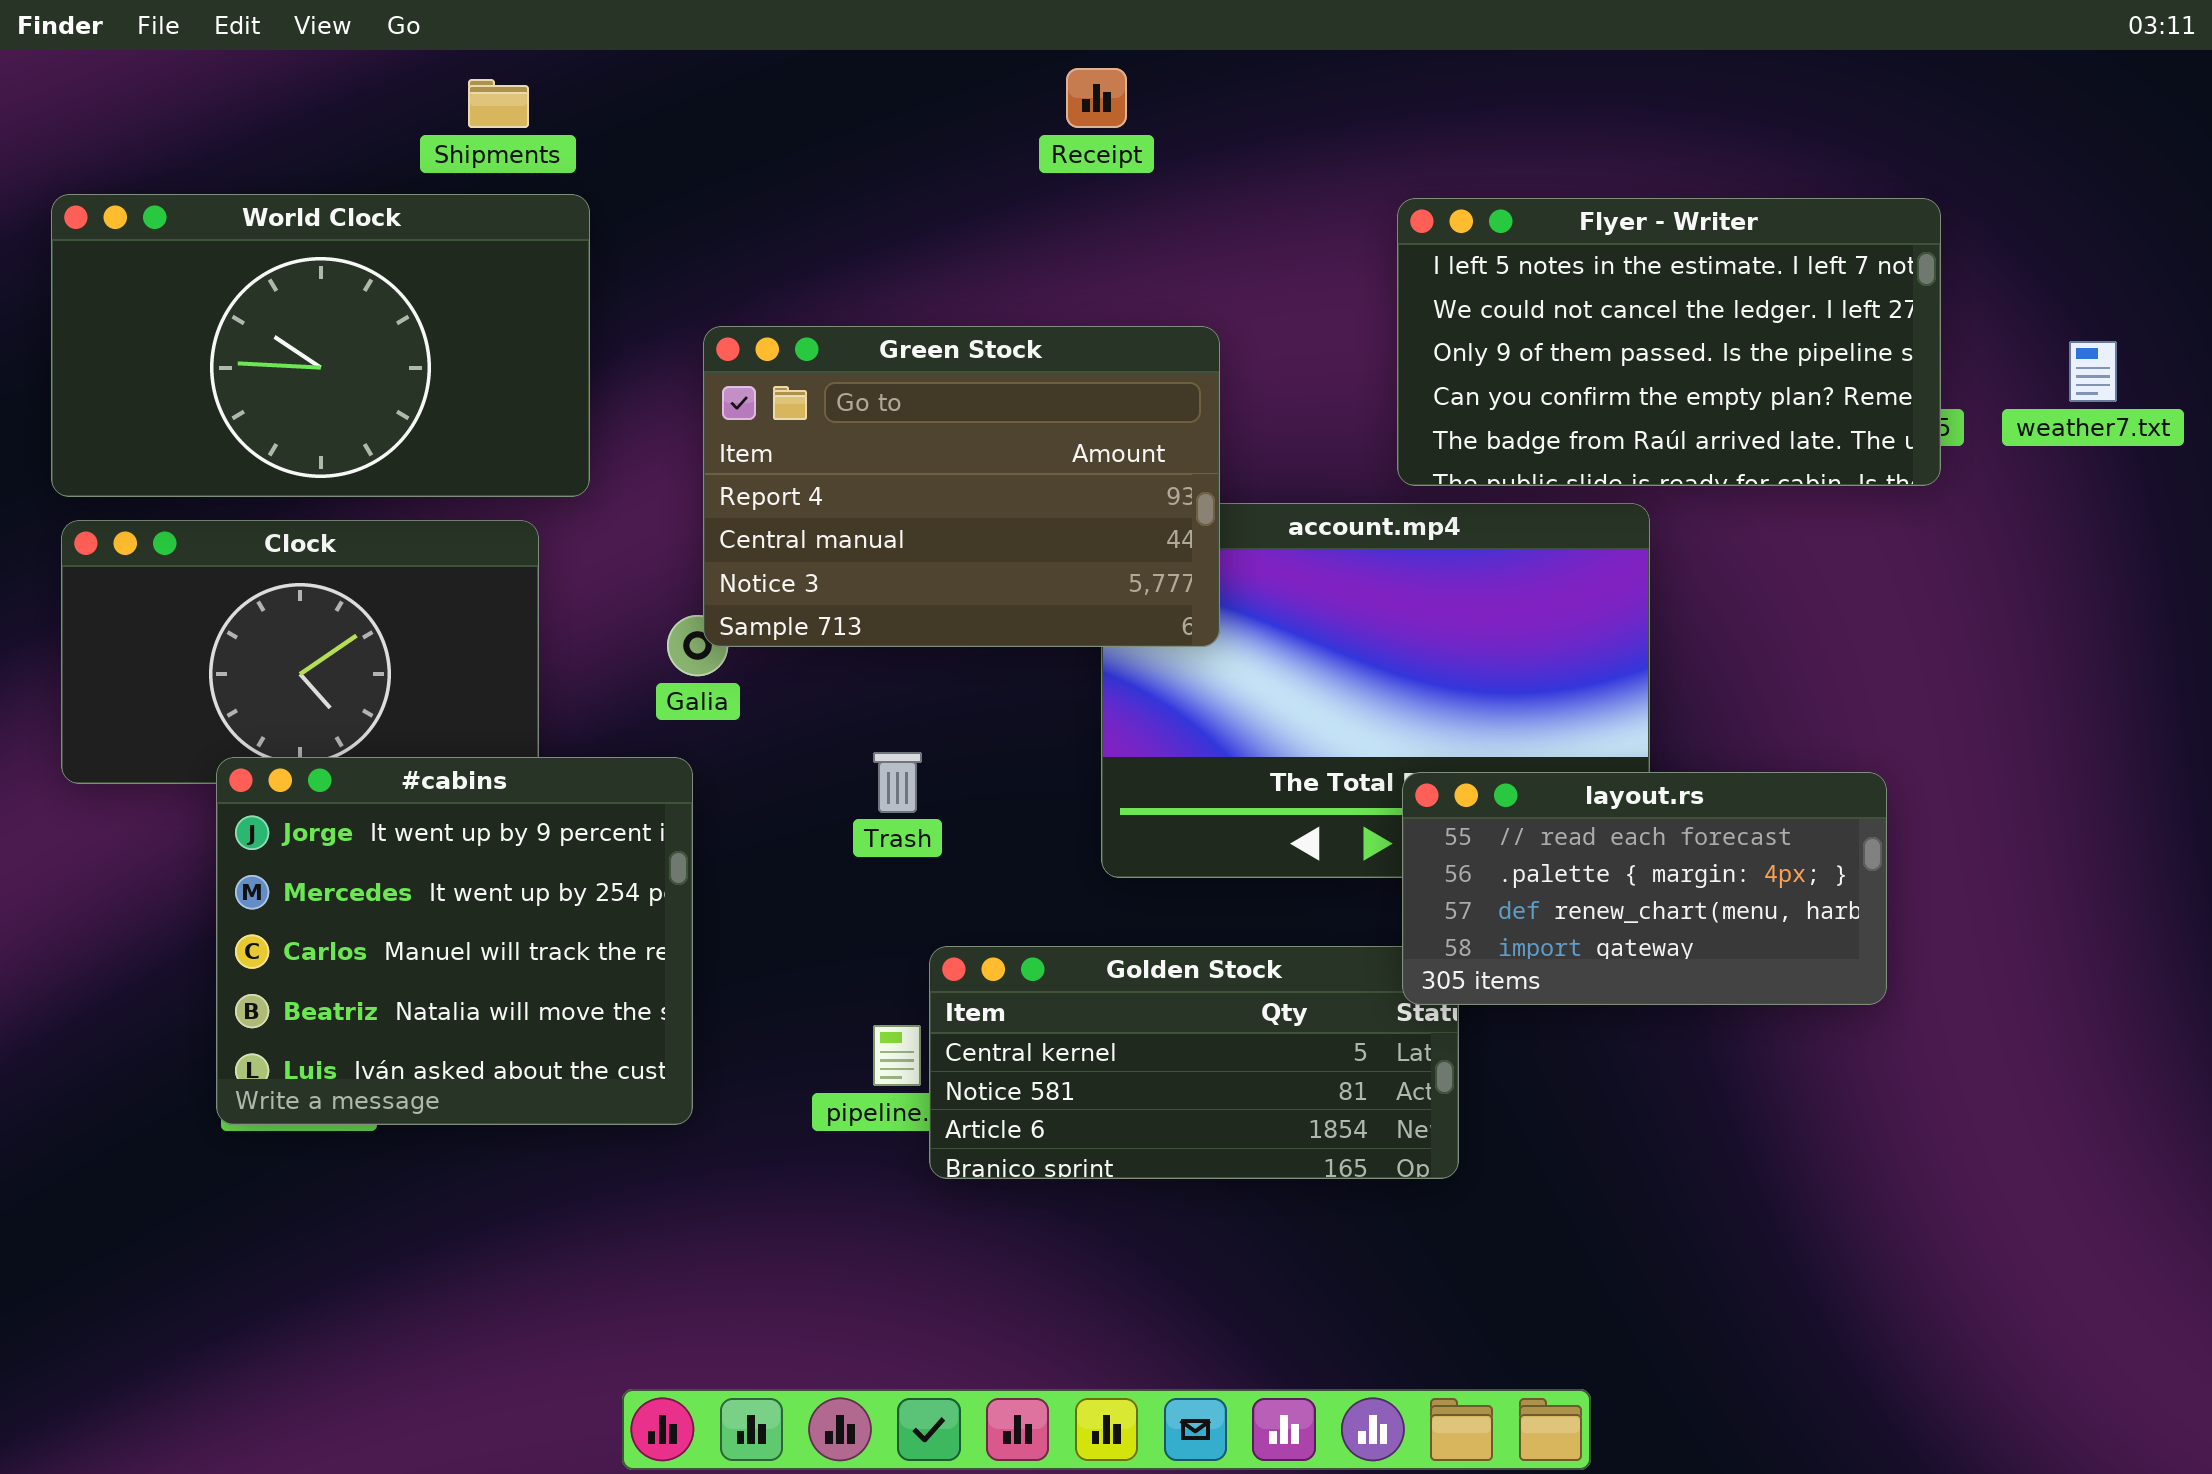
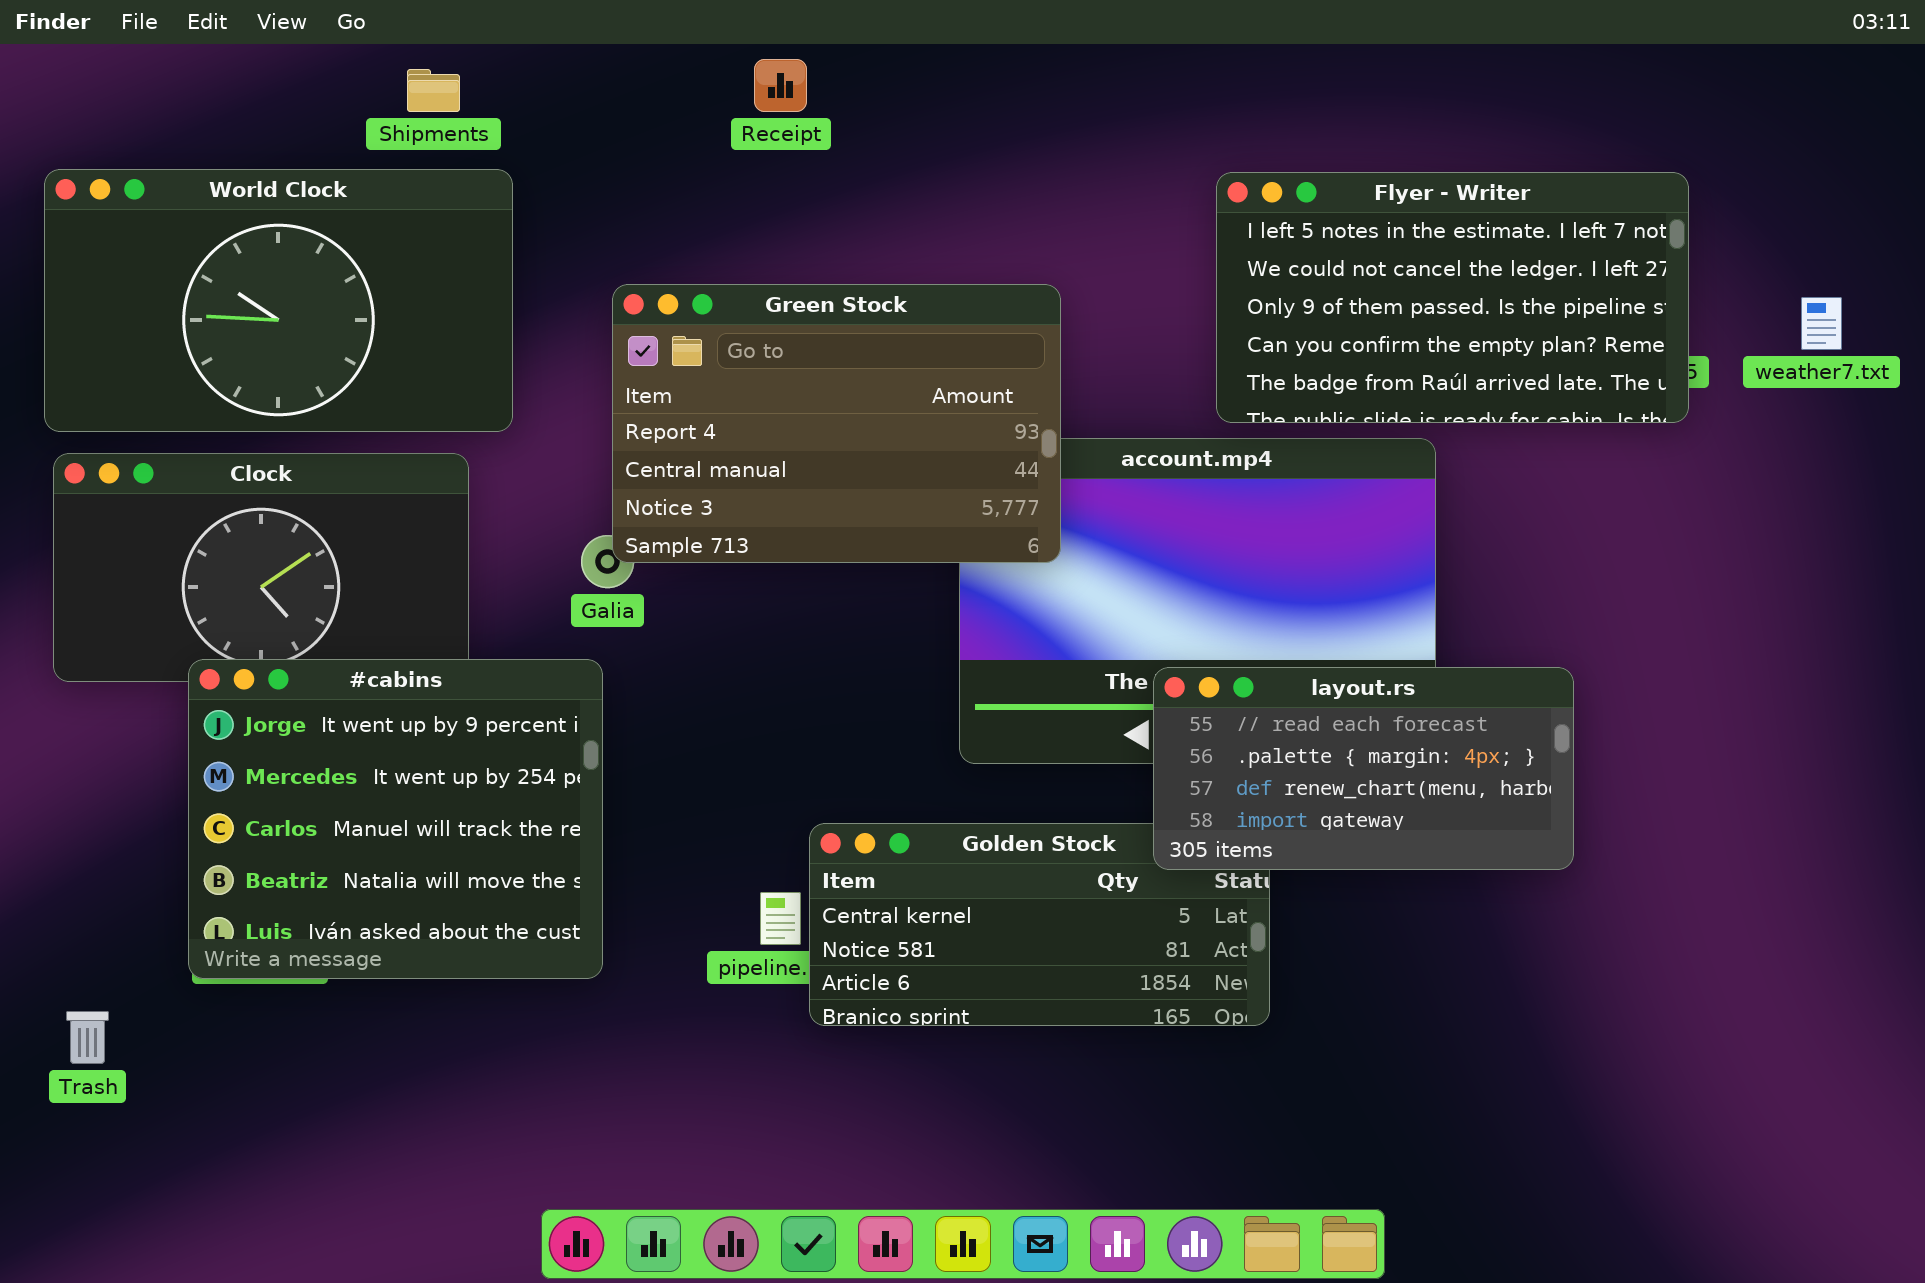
Receipt: [1066,68,1127,128] -> [754,59,807,112], moved
Trash: [873,752,922,813] -> [66,1011,109,1064], moved
layout.rs: [1402,772,1887,1005] -> [1153,667,1574,870], moved

